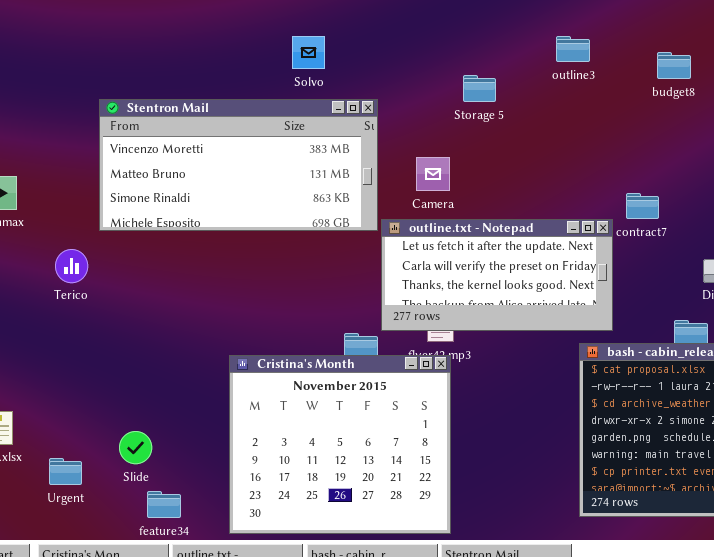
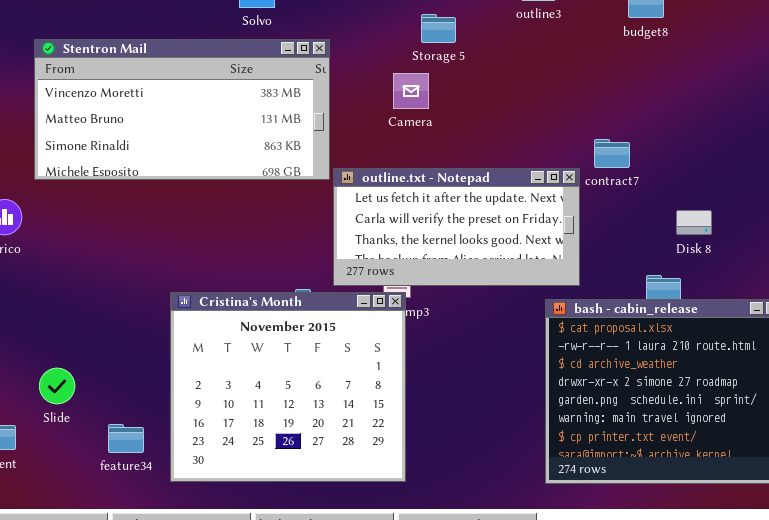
Camera: [416,157,450,191] -> [393,73,429,109], moved
Cristina's Month: [229,355,451,534] -> [170,292,406,482], moved
Slide: [119,431,152,464] -> [39,368,75,404], moved
feature34: [147,491,181,518] -> [108,424,144,453], moved

